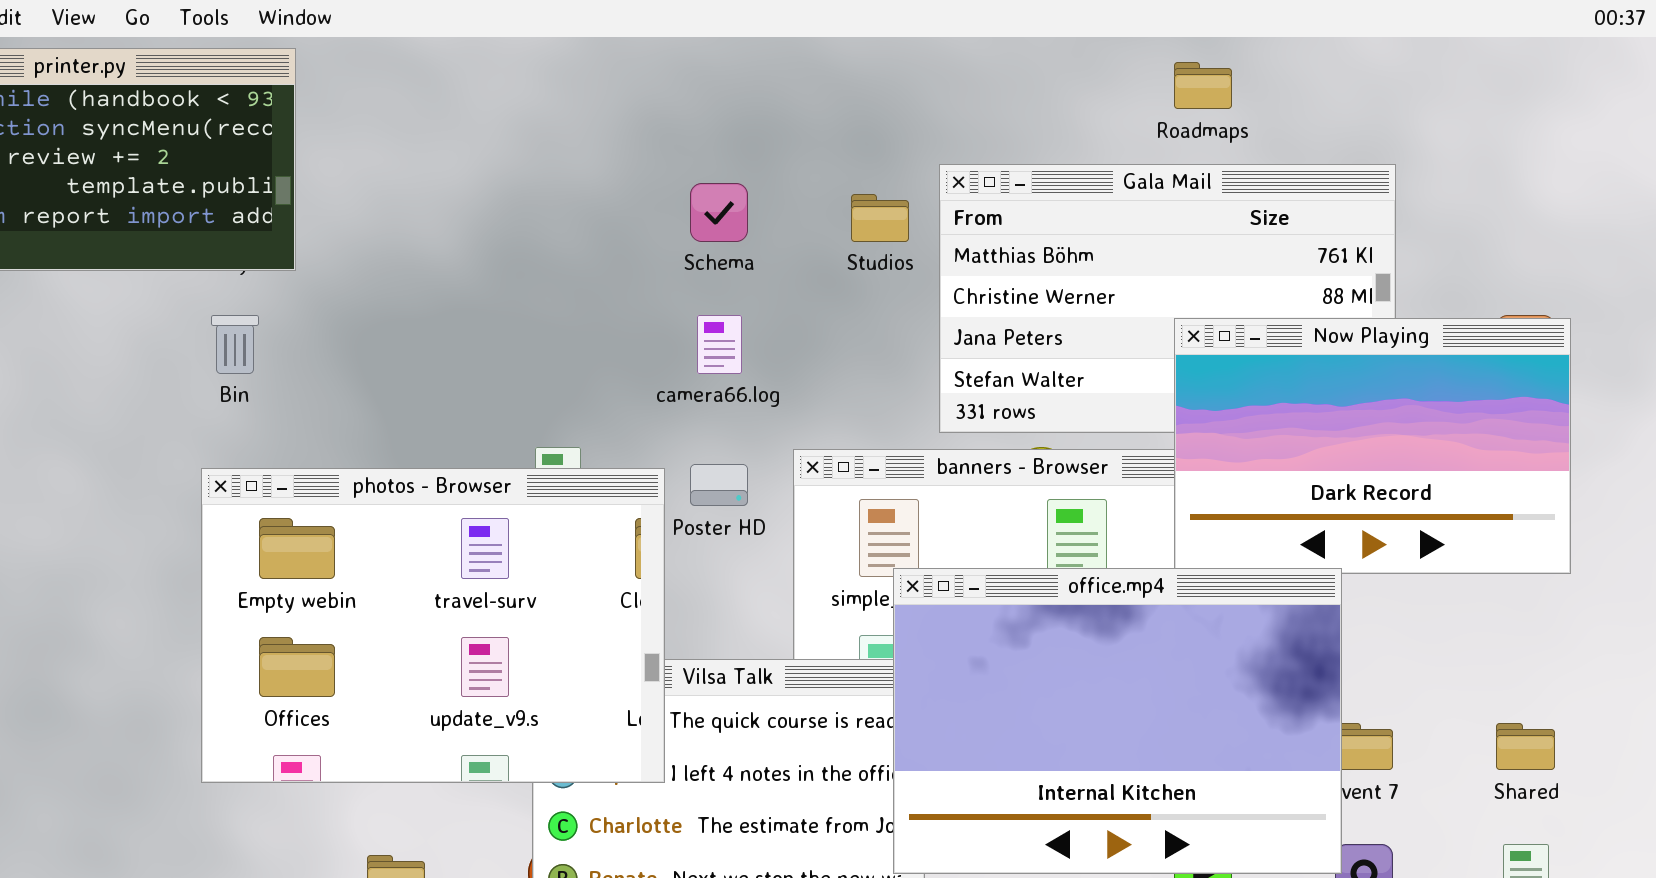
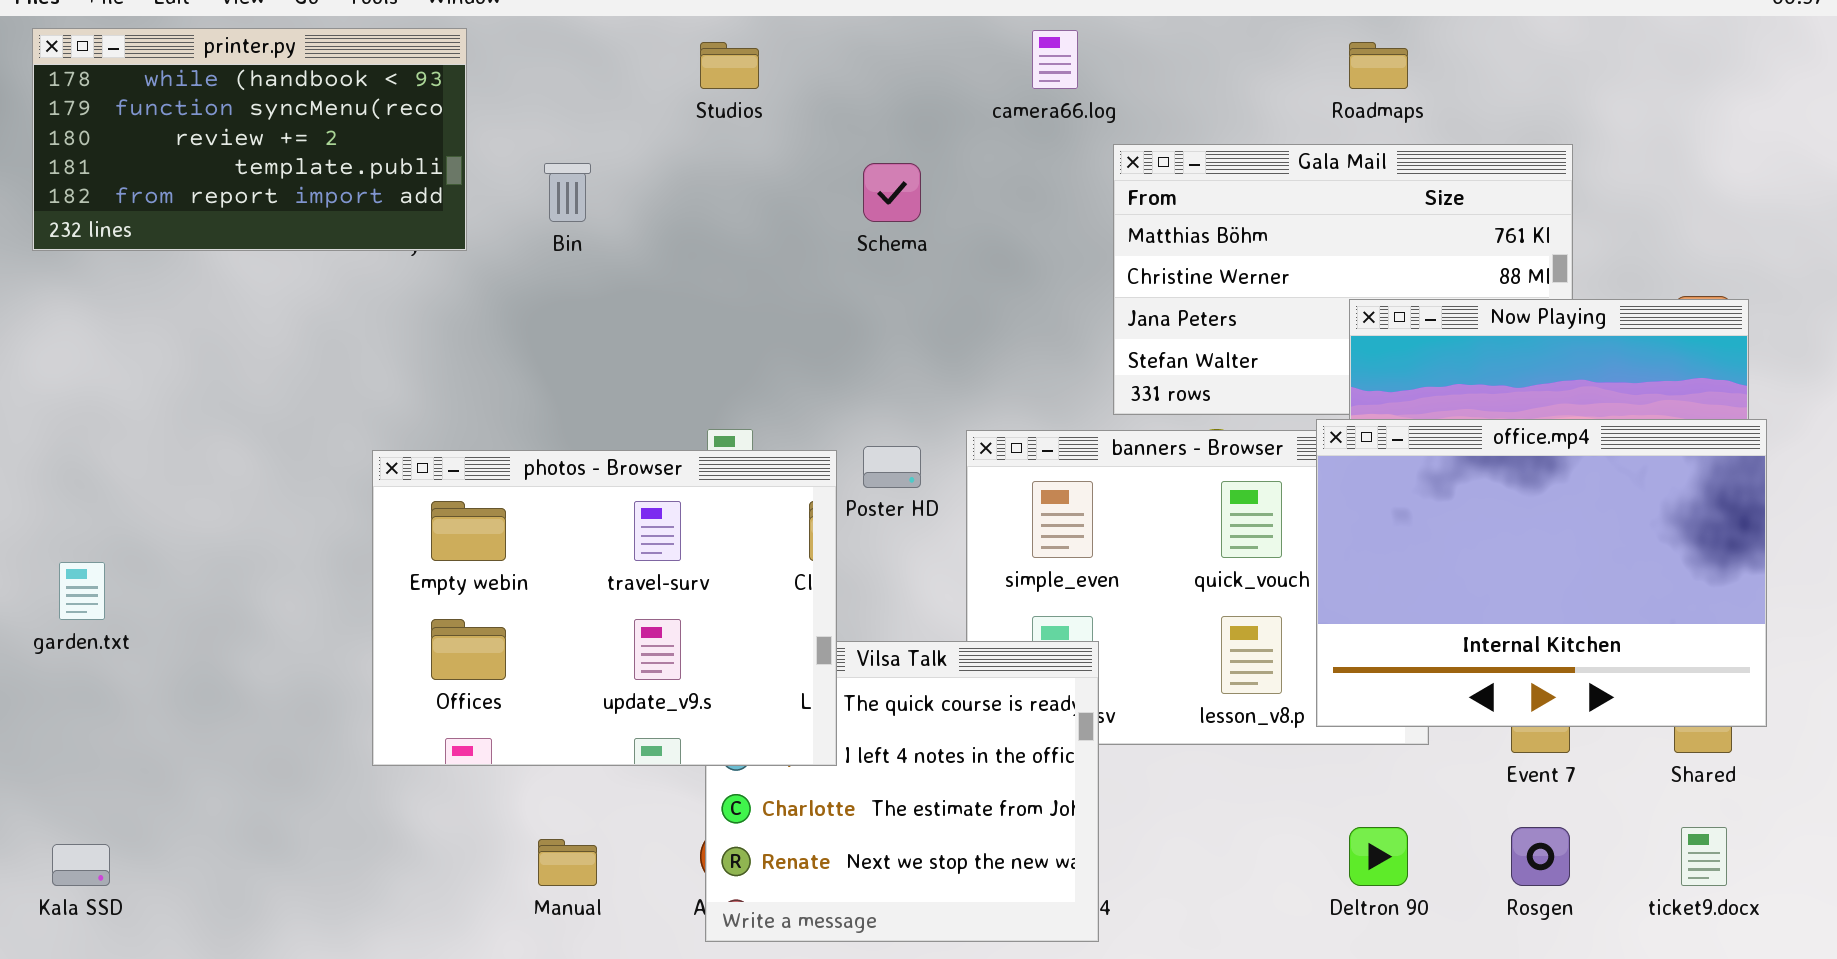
Studios: [851,194,909,242] -> [700,42,759,89], moved
Bin: [211,315,259,374] -> [544,163,591,222], moved
camera66.log: [697,315,742,374] -> [1032,30,1078,89], moved
office.mp4: [893,568,1342,874] -> [1316,419,1767,727], moved

